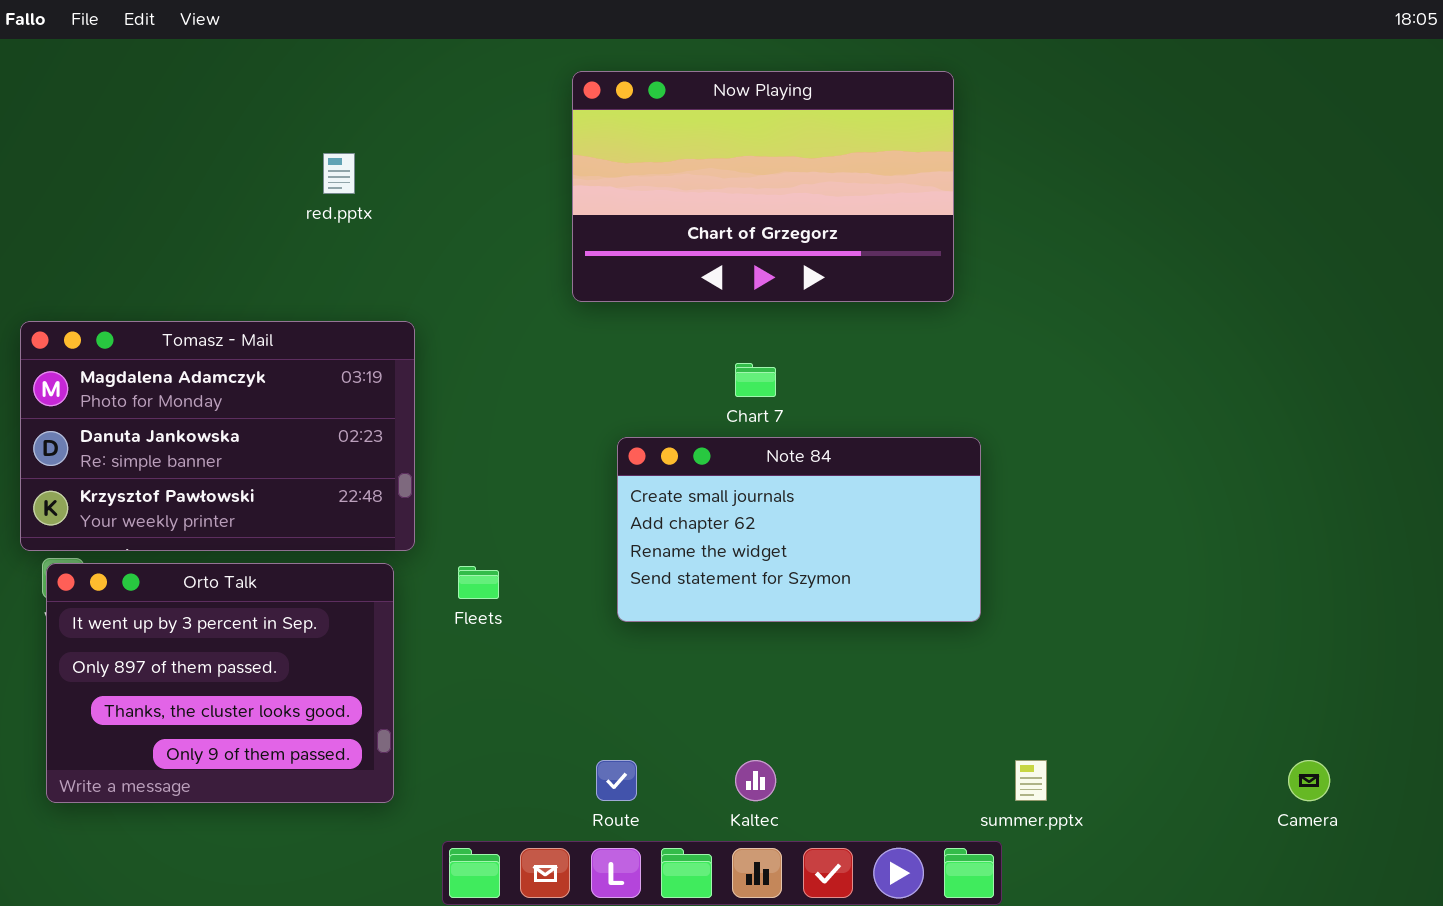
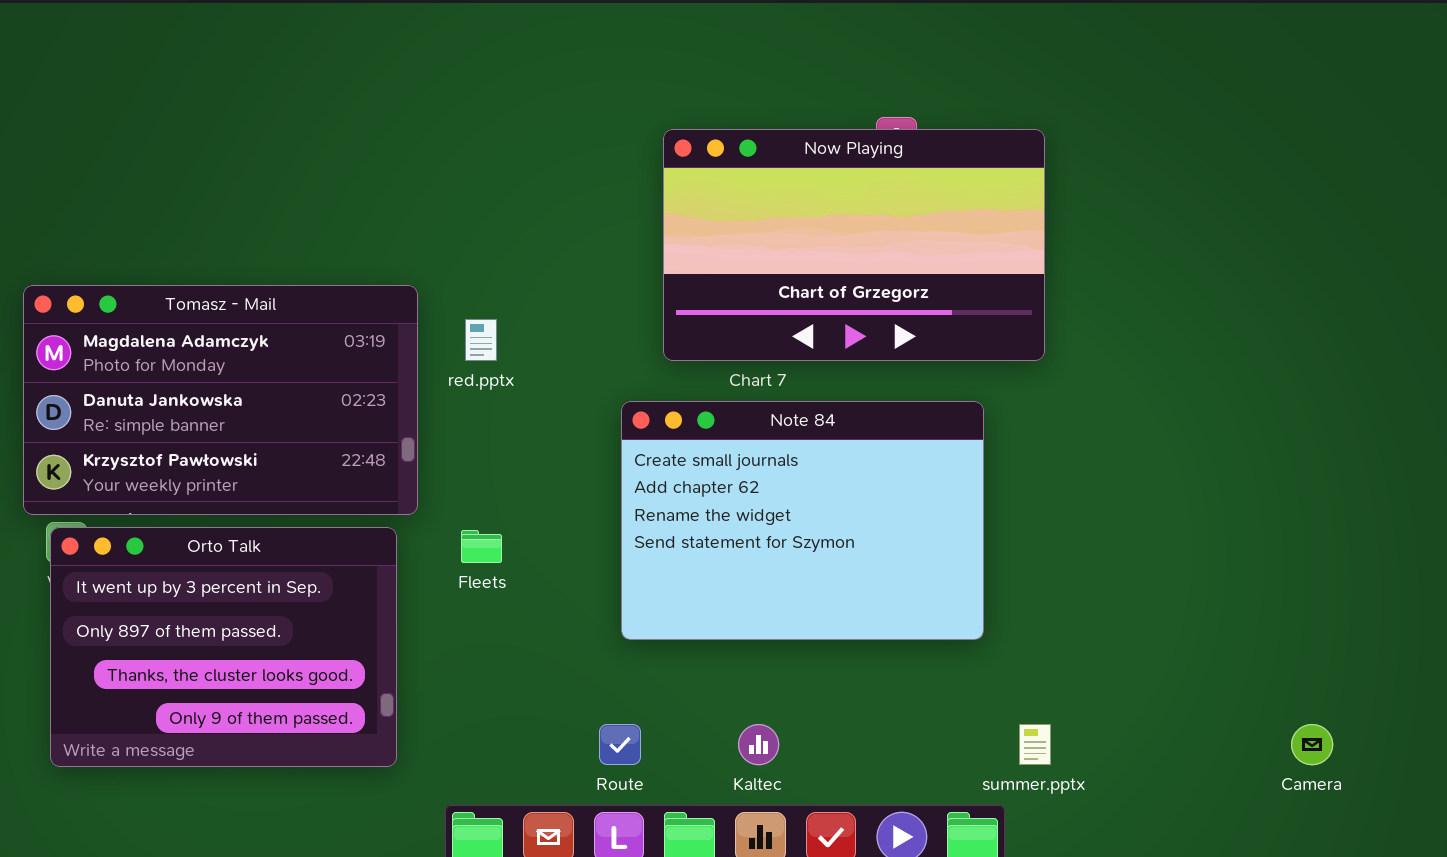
Now Playing: [572,71,954,302] -> [663,129,1045,361], moved
red.pptx: [323,153,355,194] -> [465,319,497,361], moved
Note 84: [617,437,981,622] -> [621,401,984,640], resized

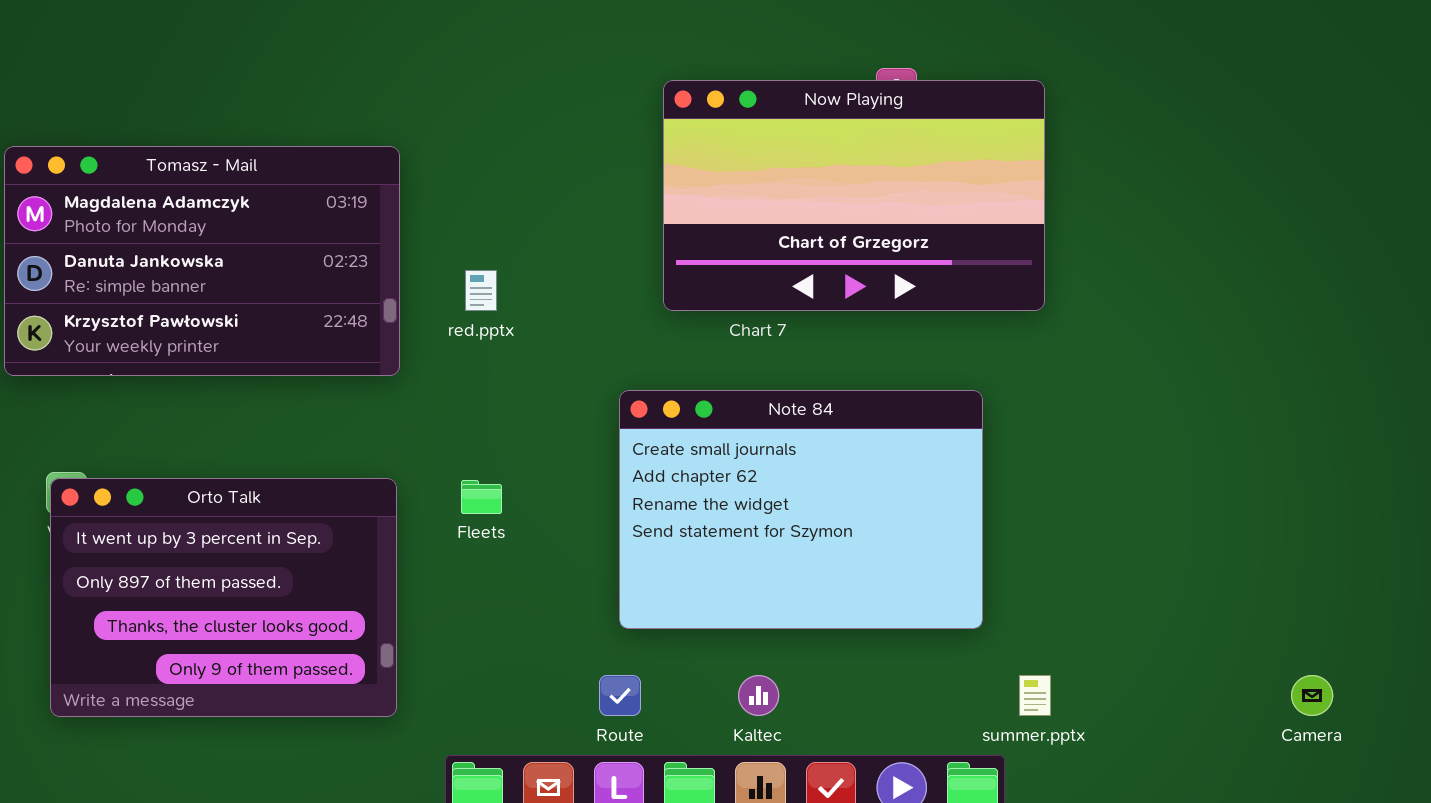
Tomasz - Mail: [23,285,418,515] -> [4,146,400,376], moved
Note 84: [621,401,984,640] -> [619,390,983,629], moved

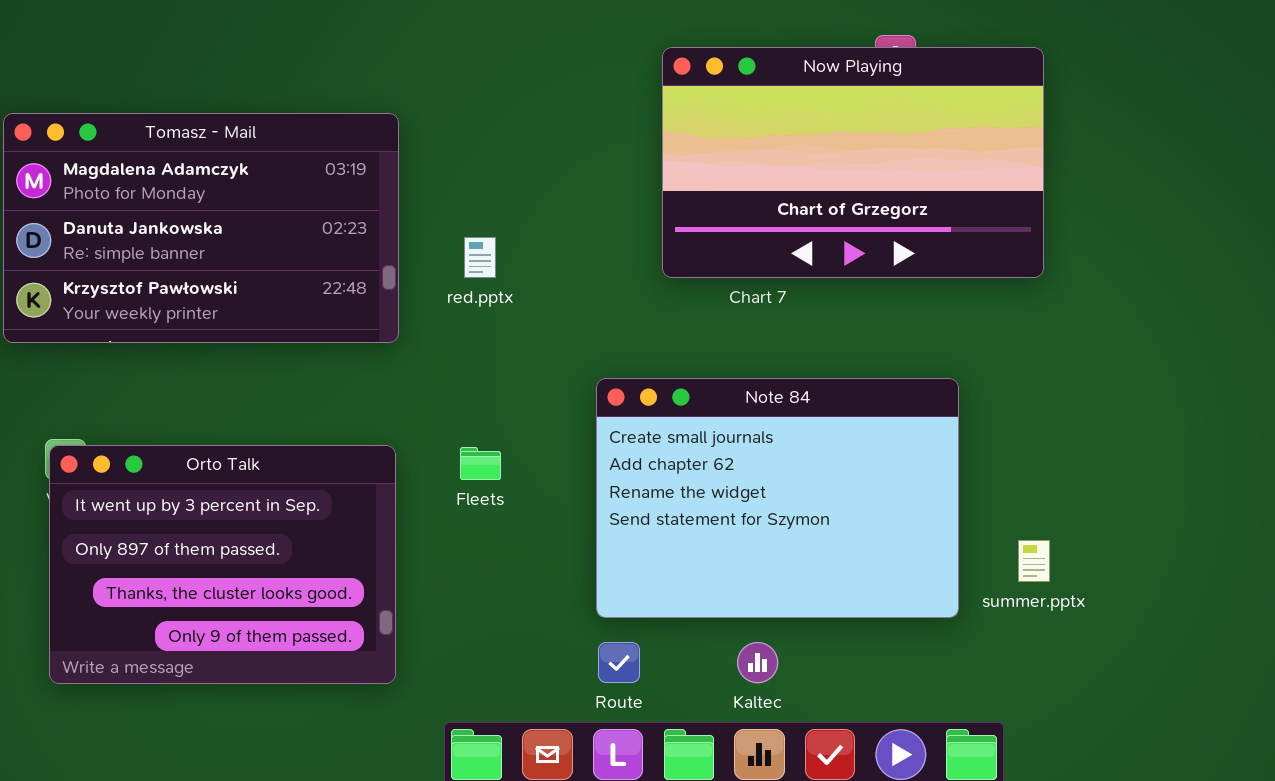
Note 84: [619,390,983,629] -> [596,378,959,618], moved
summer.pptx: [1019,675,1051,716] -> [1018,540,1050,582], moved

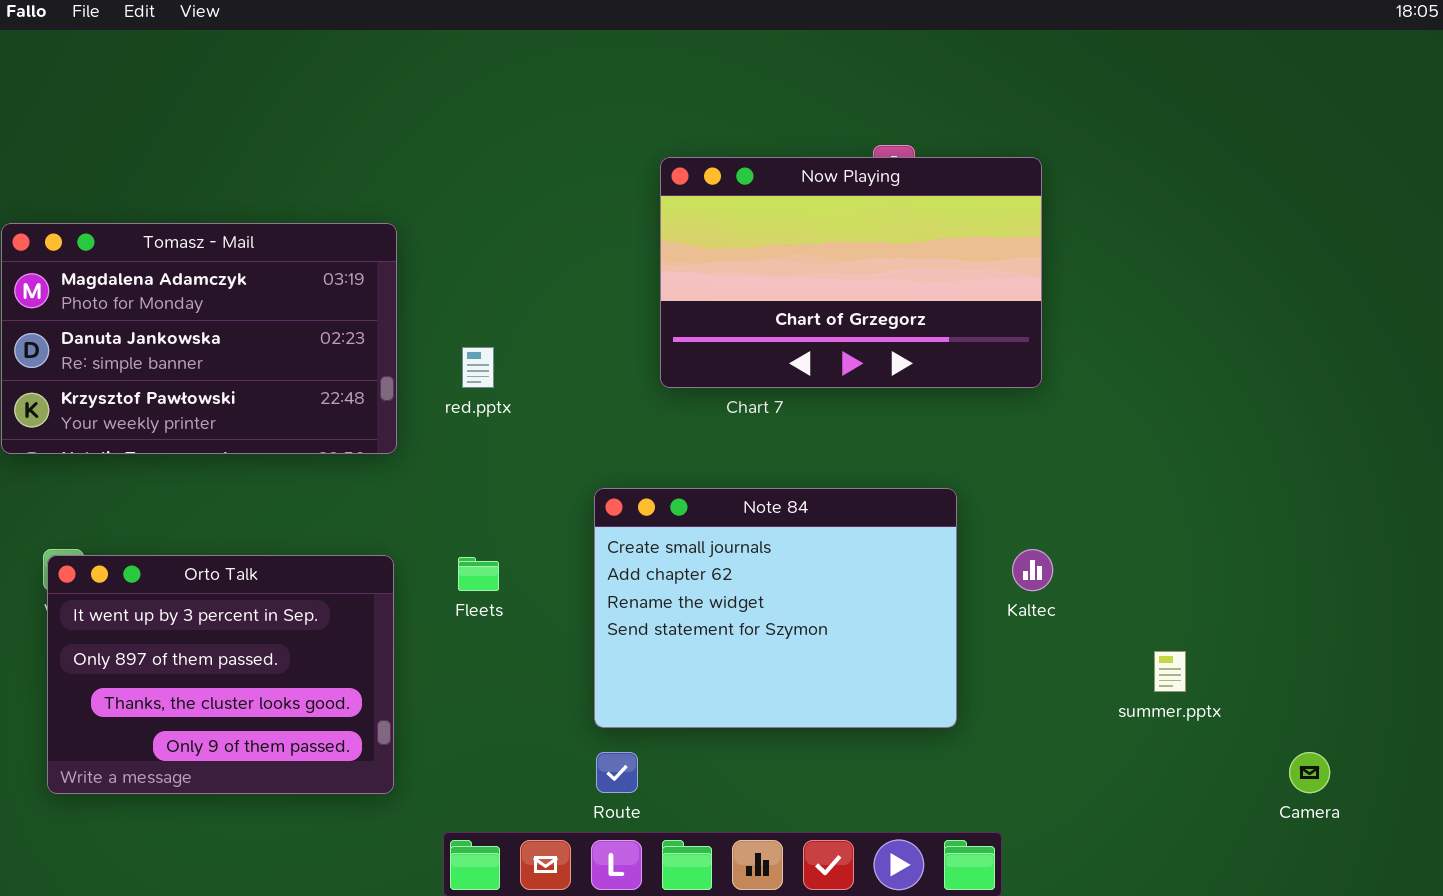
summer.pptx: [1018,540,1050,582] -> [1154,651,1186,692], moved
Kaltec: [737,642,778,683] -> [1012,549,1053,591], moved

